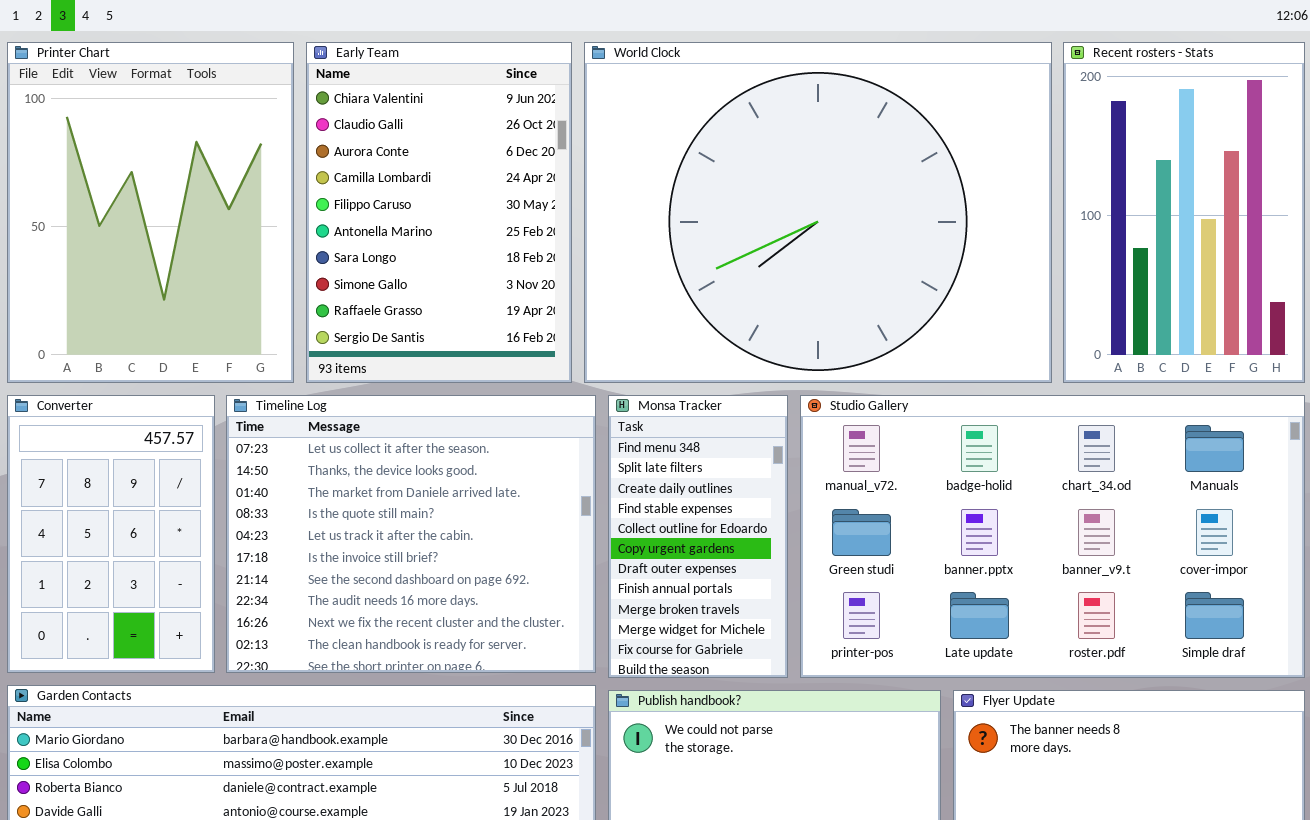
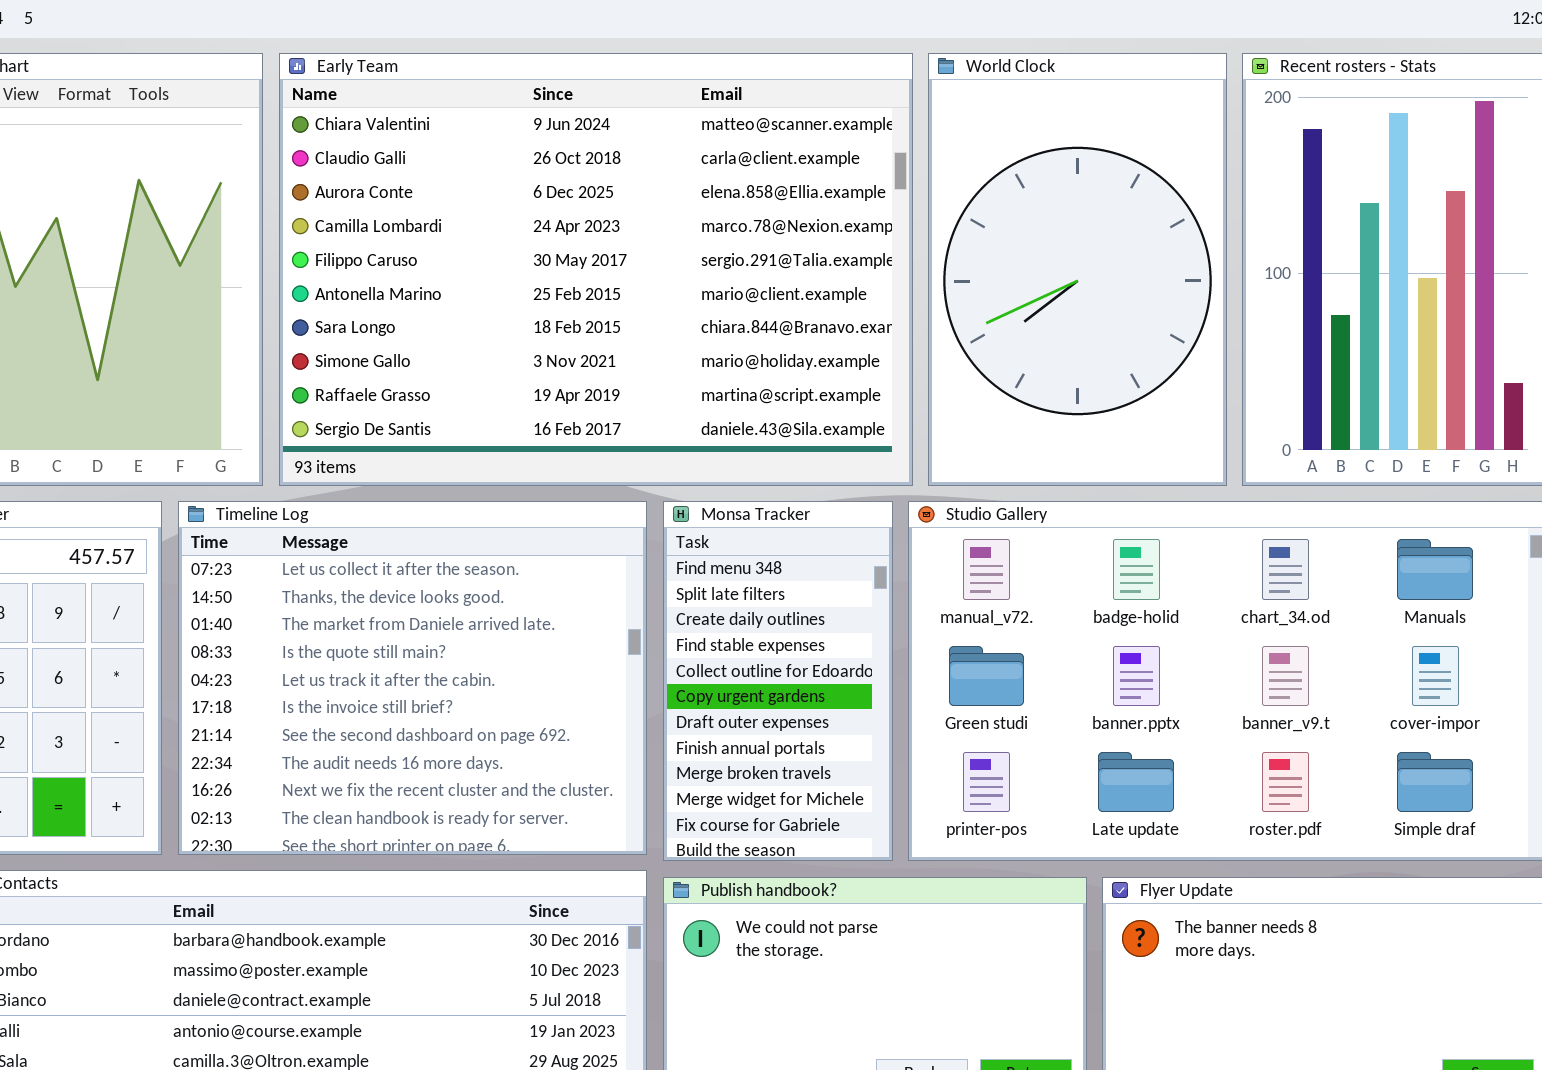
Early Team: [306,42,572,383] -> [279,53,913,486], resized
World Clock: [584,42,1052,383] -> [928,53,1227,486], resized

